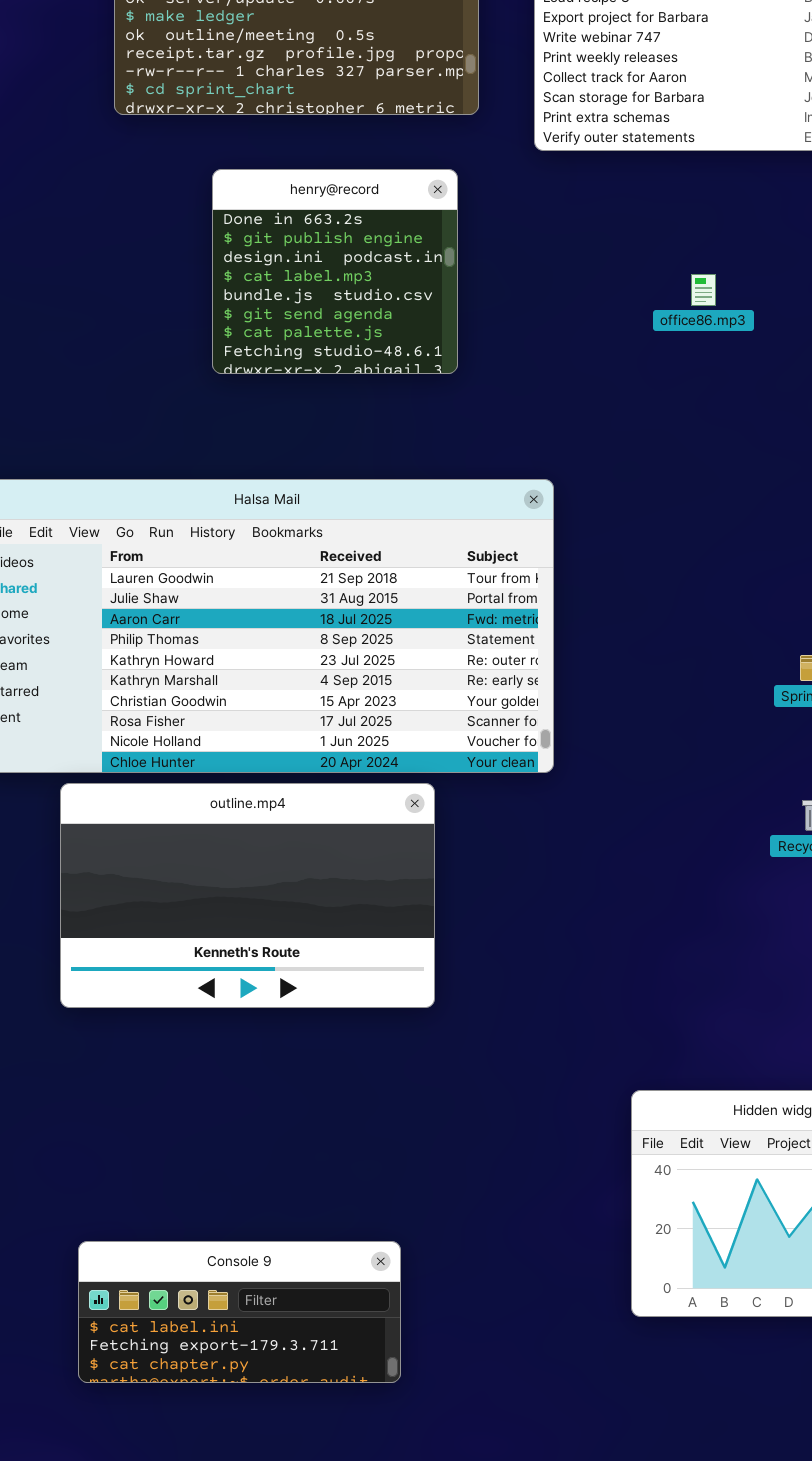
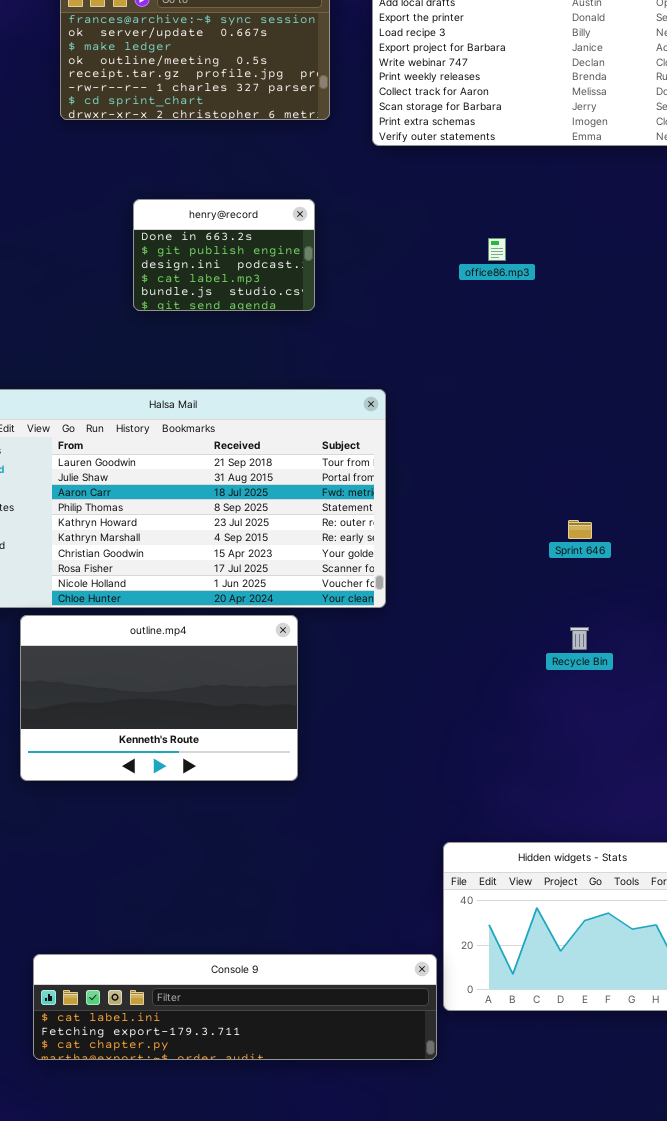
henry@record: [212,169,458,374] -> [133,199,315,311], resized
Console 9: [78,1241,401,1383] -> [33,954,437,1060], resized

